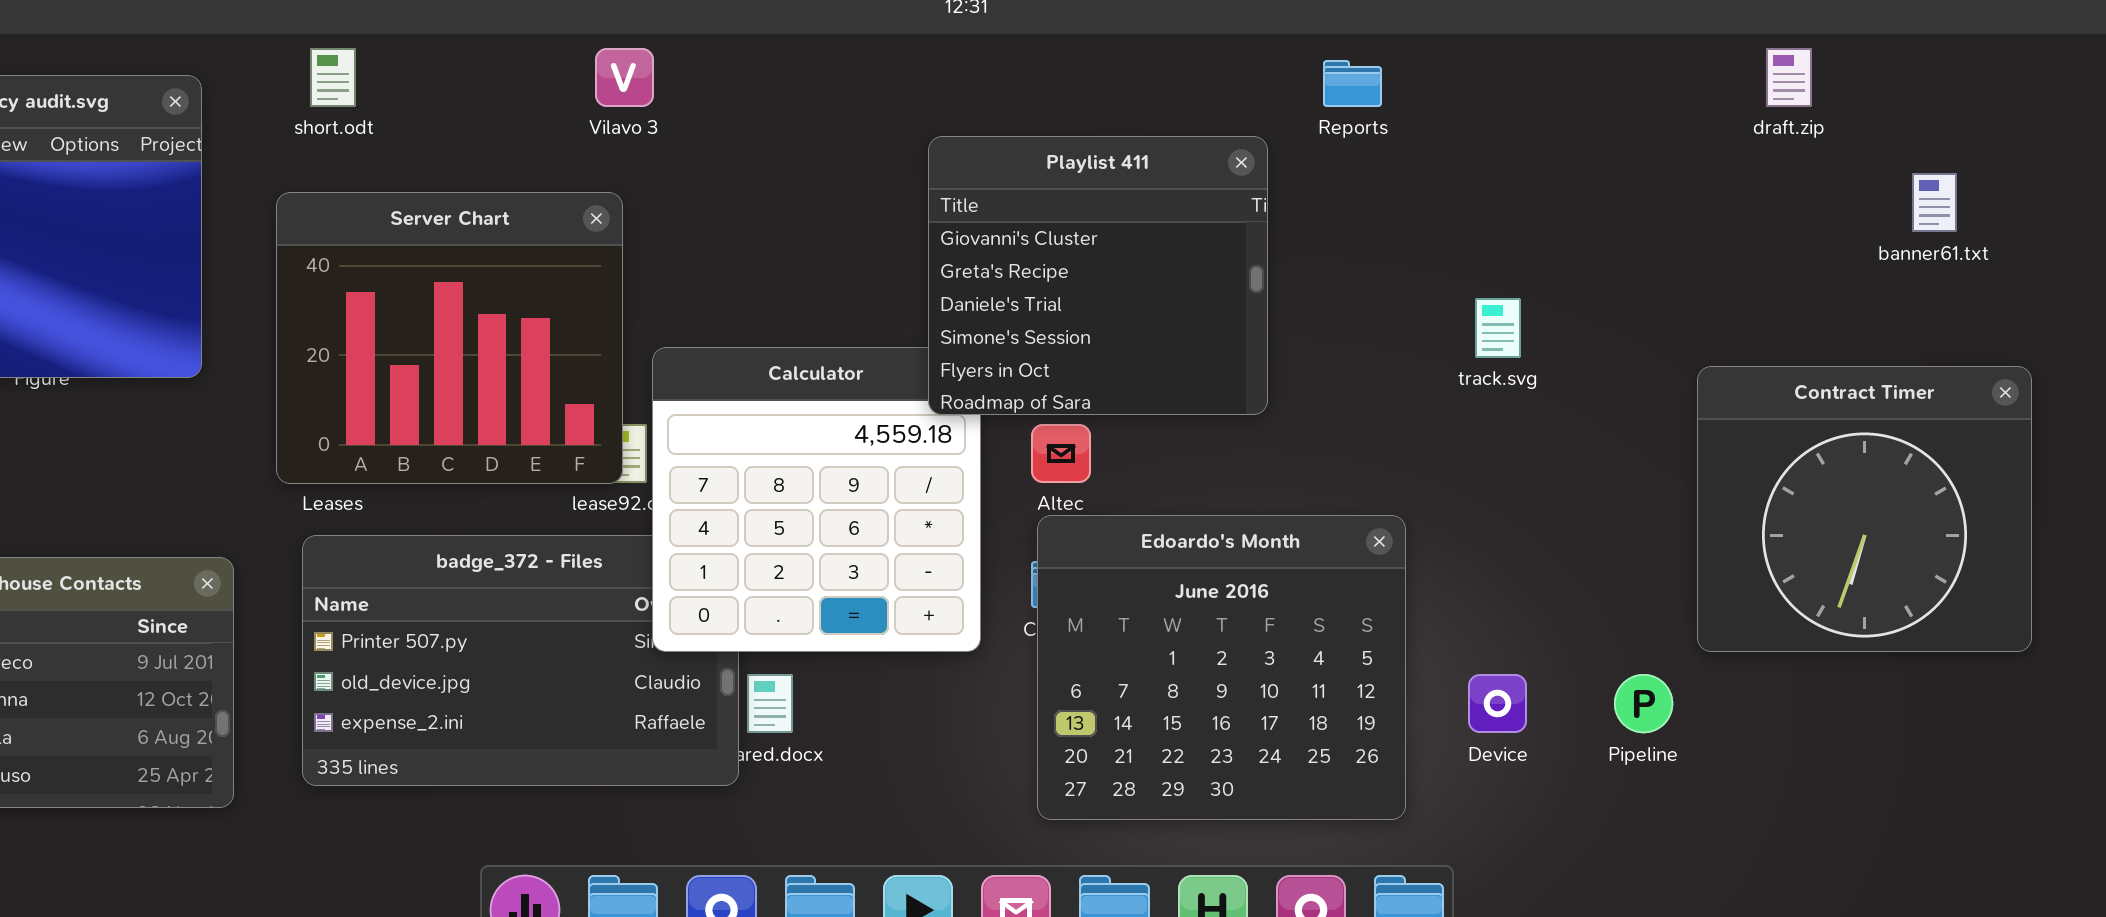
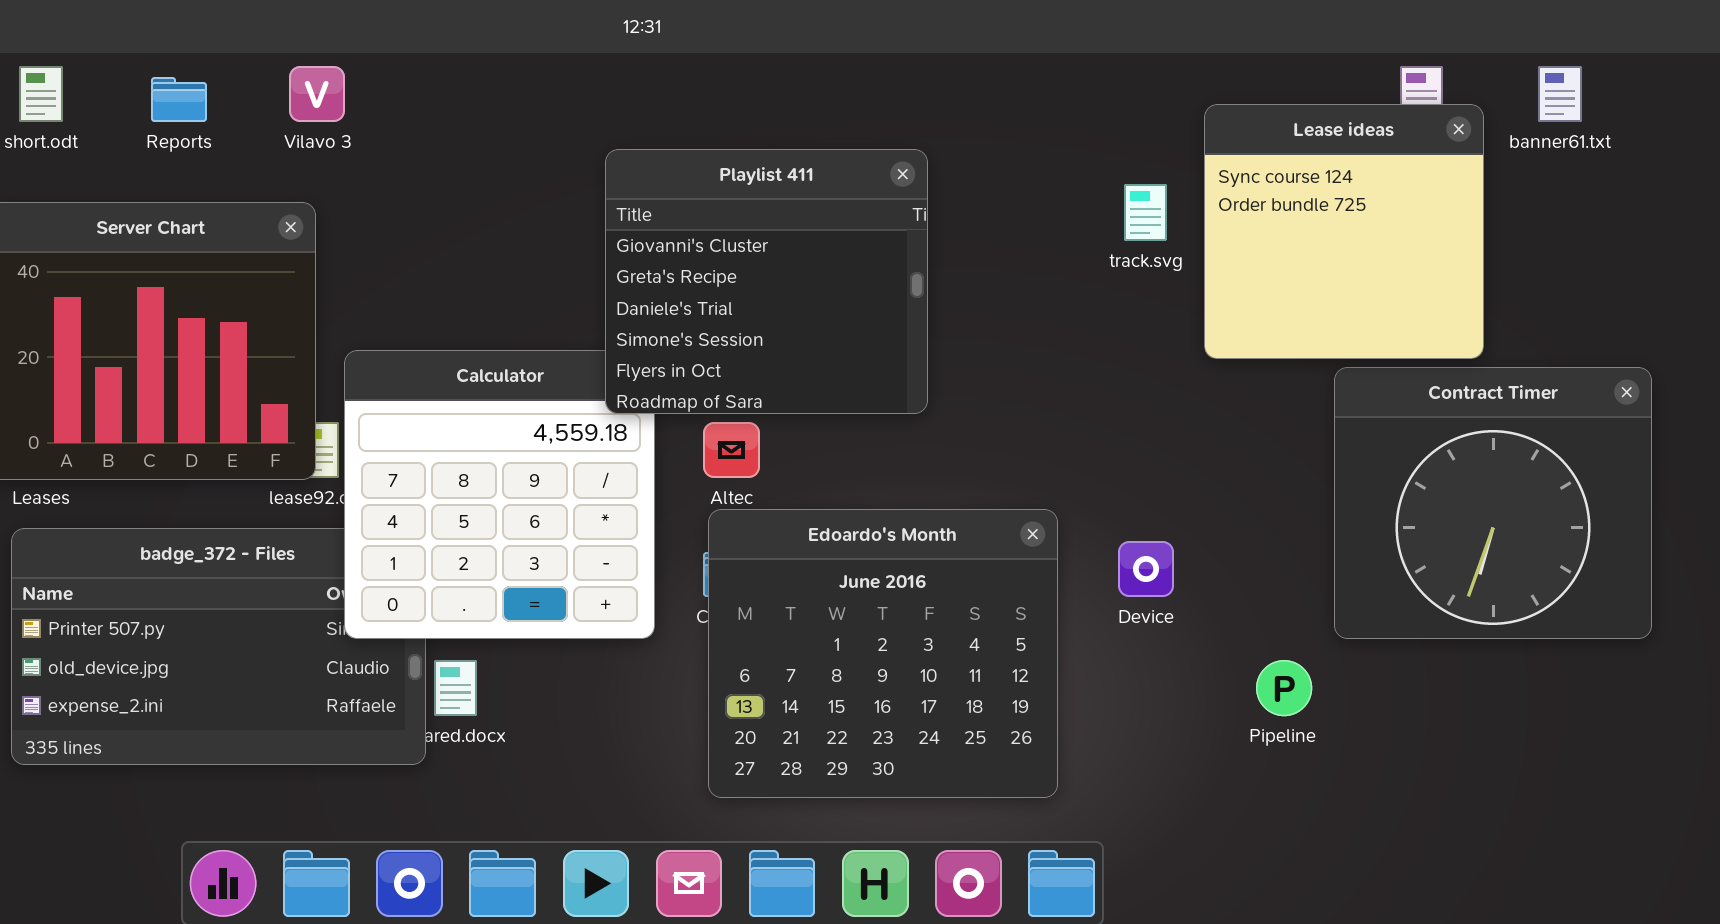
Reports: [1323,60,1382,107] -> [151,77,207,122], moved
Lease ideas: none -> [1204,104,1484,359], opened
banner61.txt: [1912,173,1957,232] -> [1538,66,1582,122], moved
track.svg: [1475,298,1521,358] -> [1124,184,1167,241], moved
Device: [1468,674,1527,733] -> [1118,541,1174,597], moved

